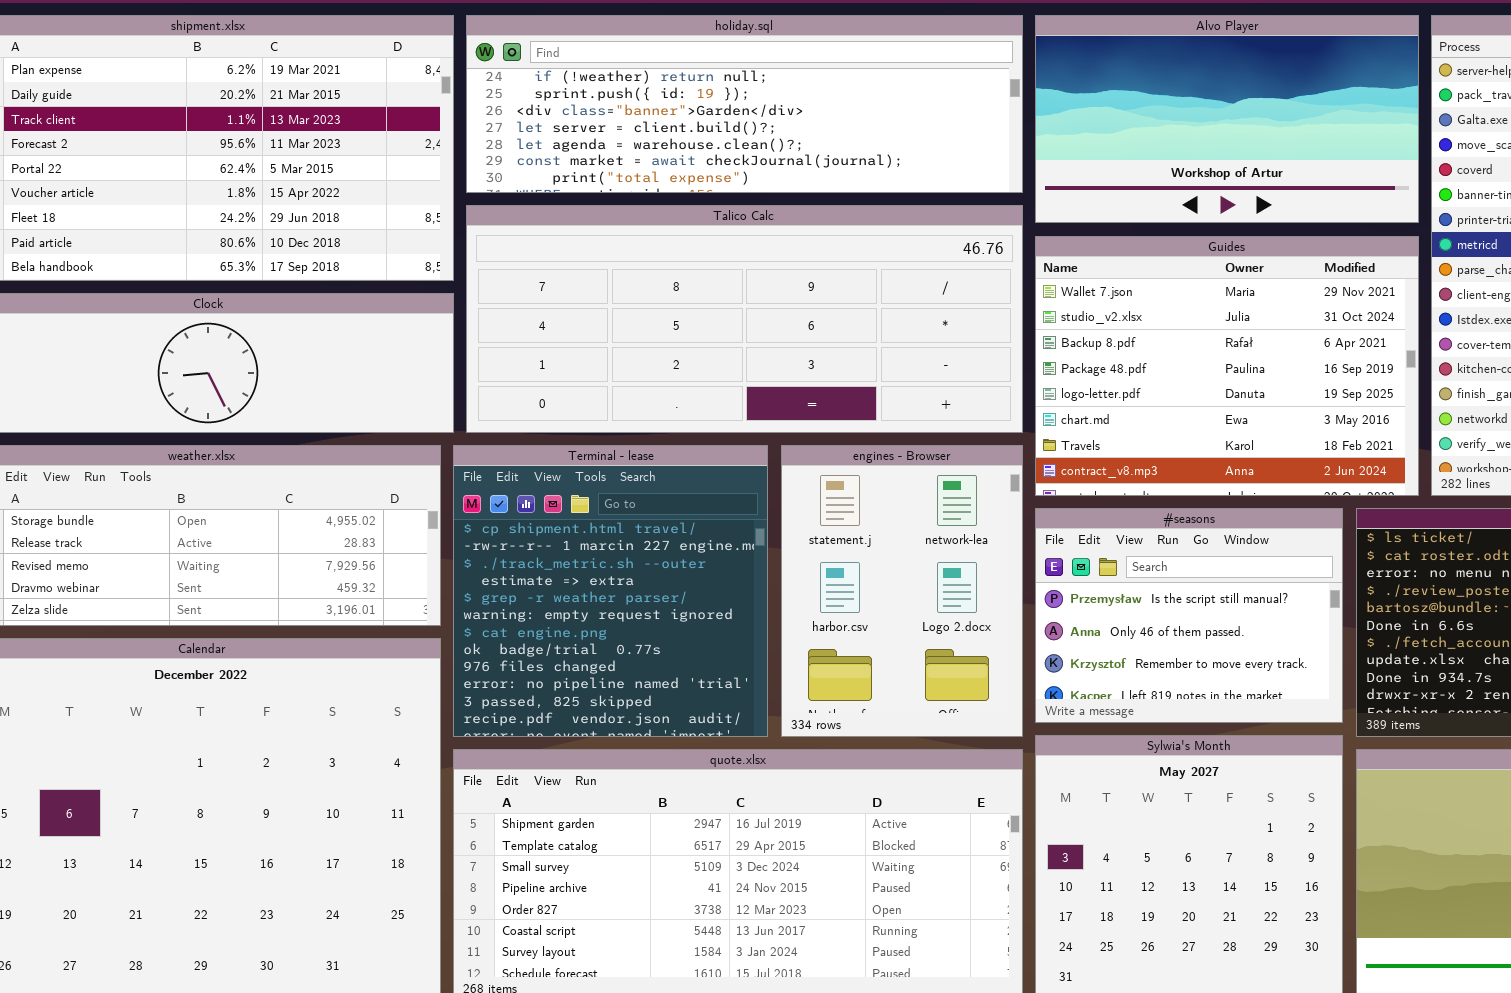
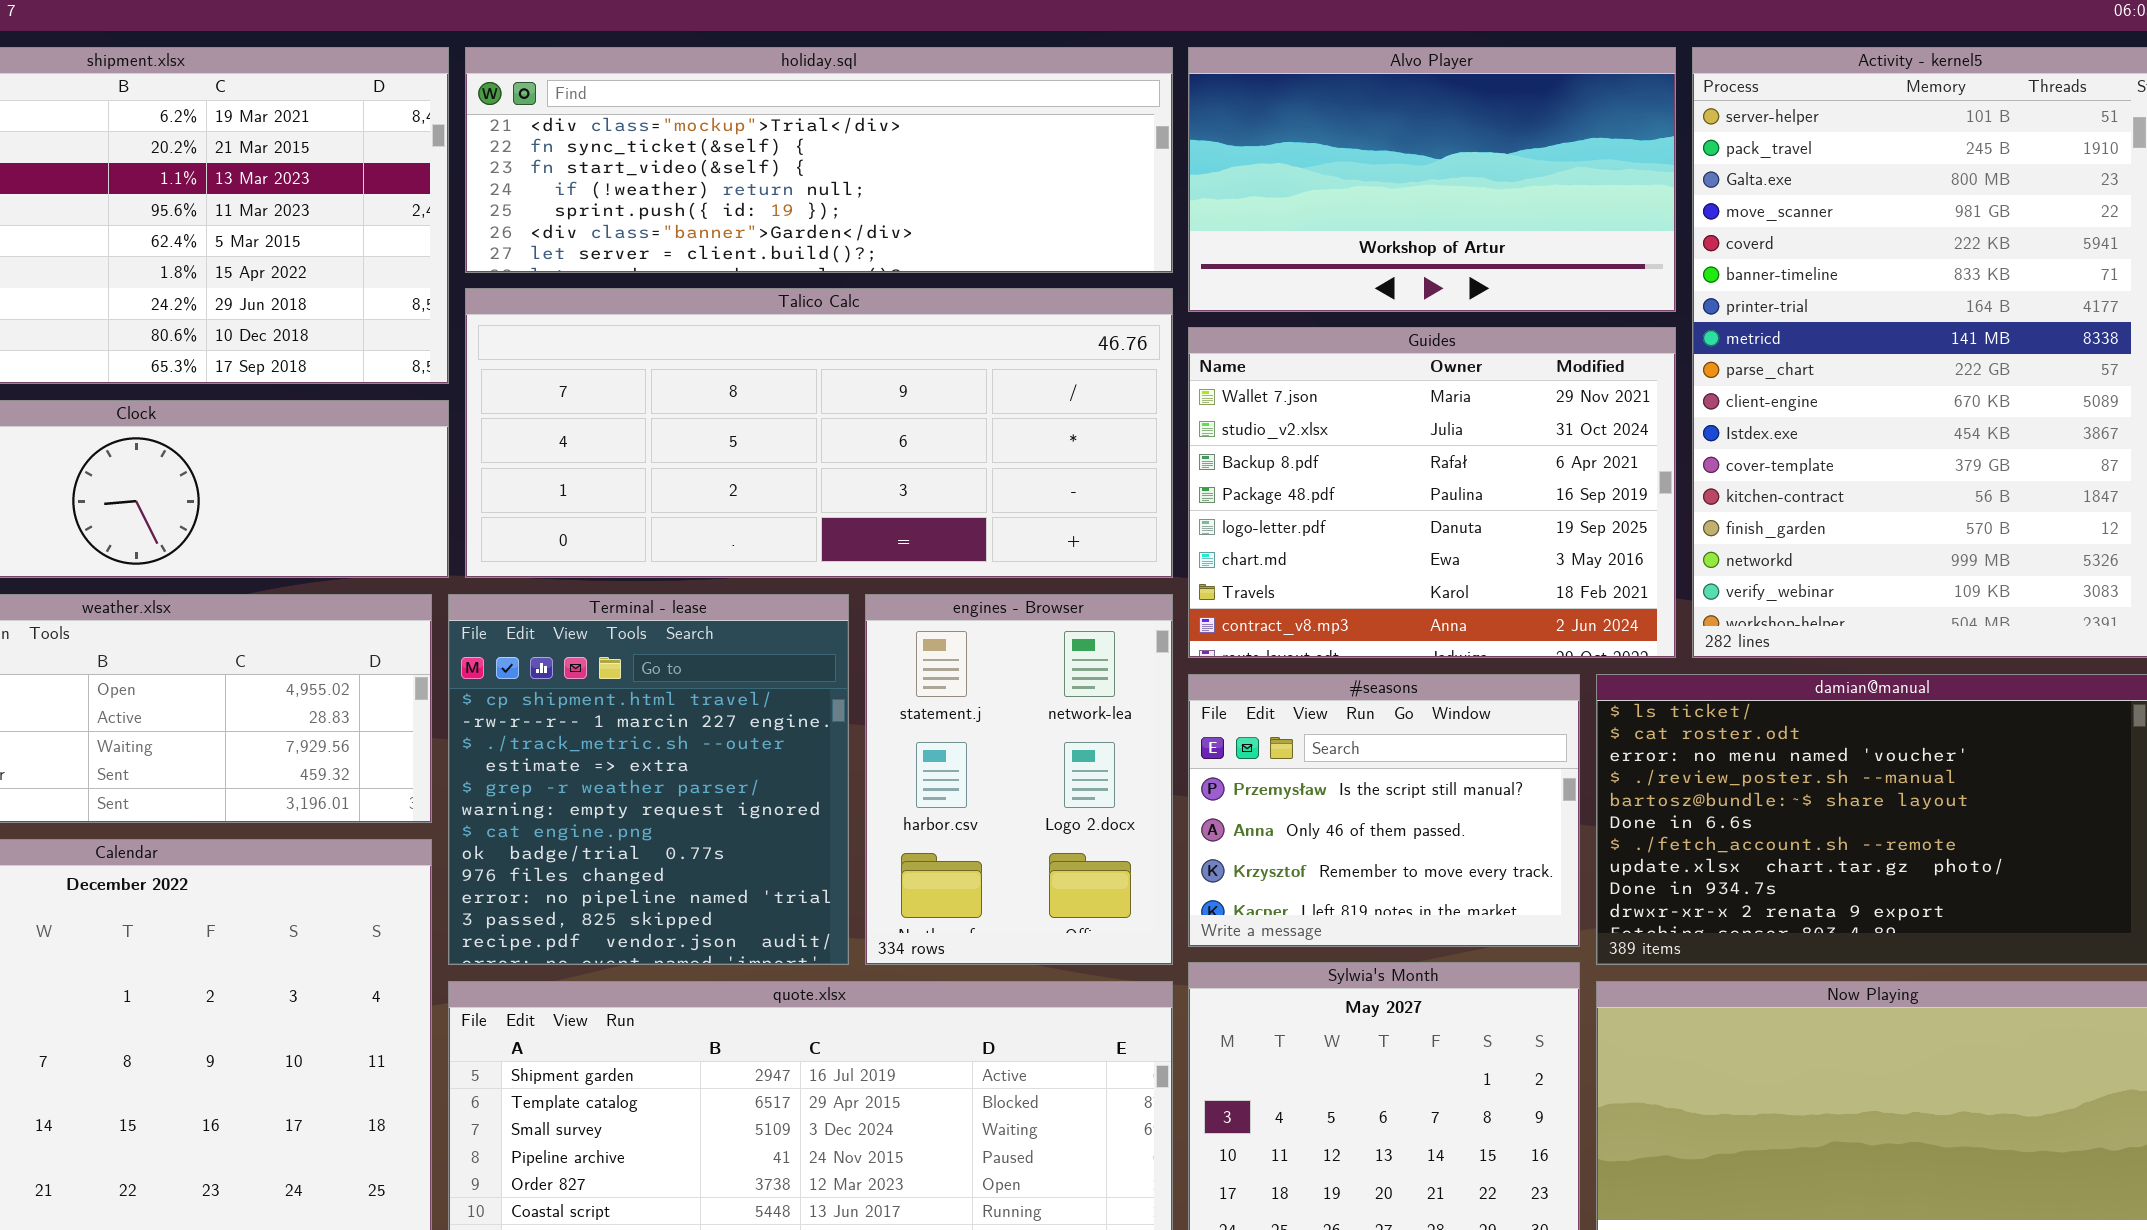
holiday.sql: [466,15,1023,193] -> [465,47,1173,273], scrolled up 3 rows

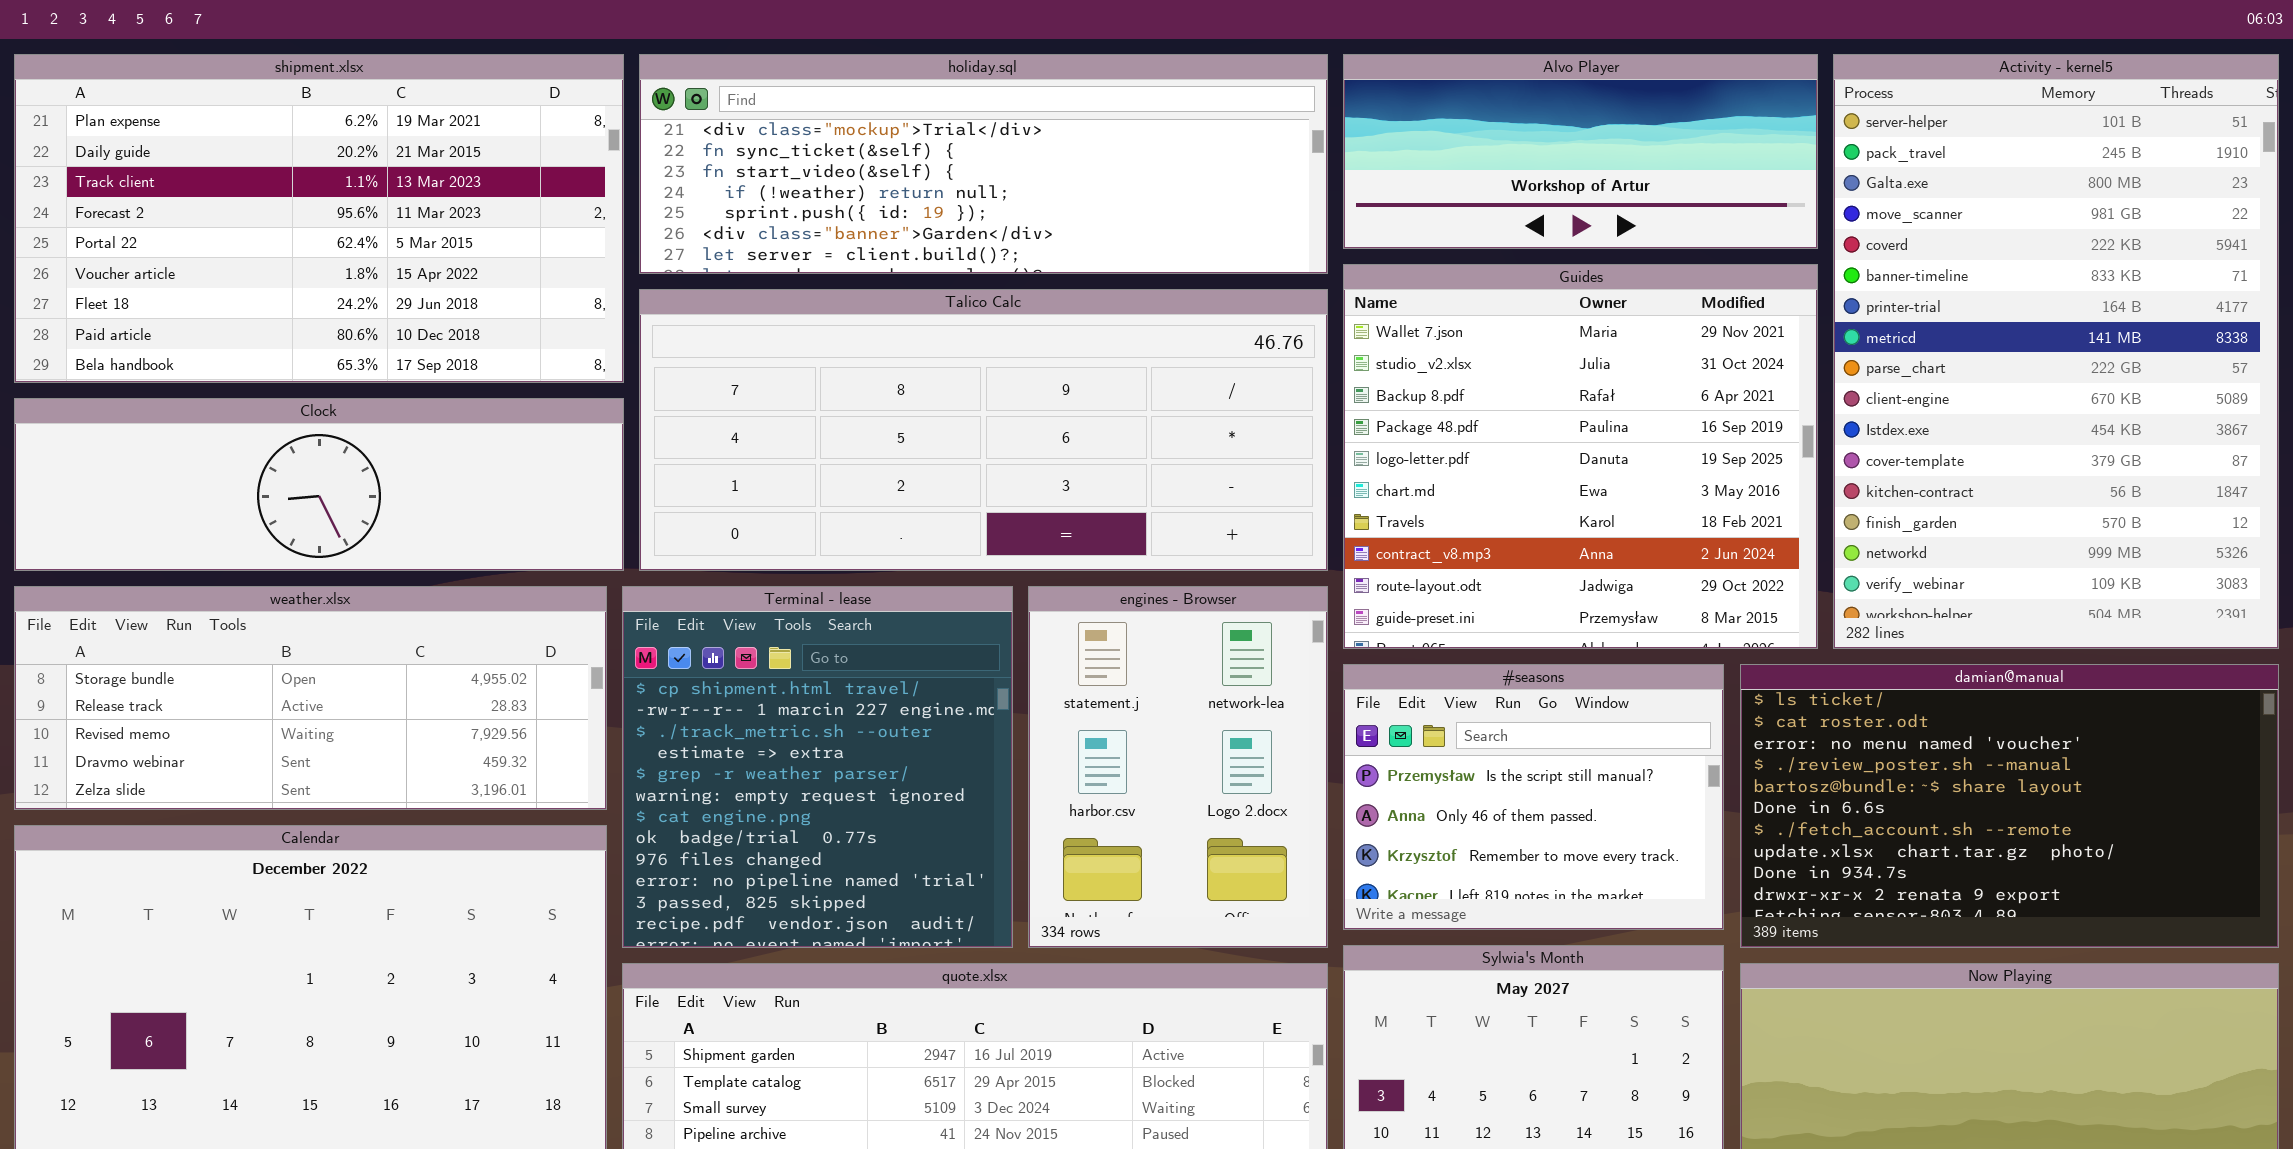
Alvo Player: [1188,47,1676,312] -> [1343,54,1818,249], resized
Guides: [1188,327,1676,658] -> [1343,264,1818,649], resized

